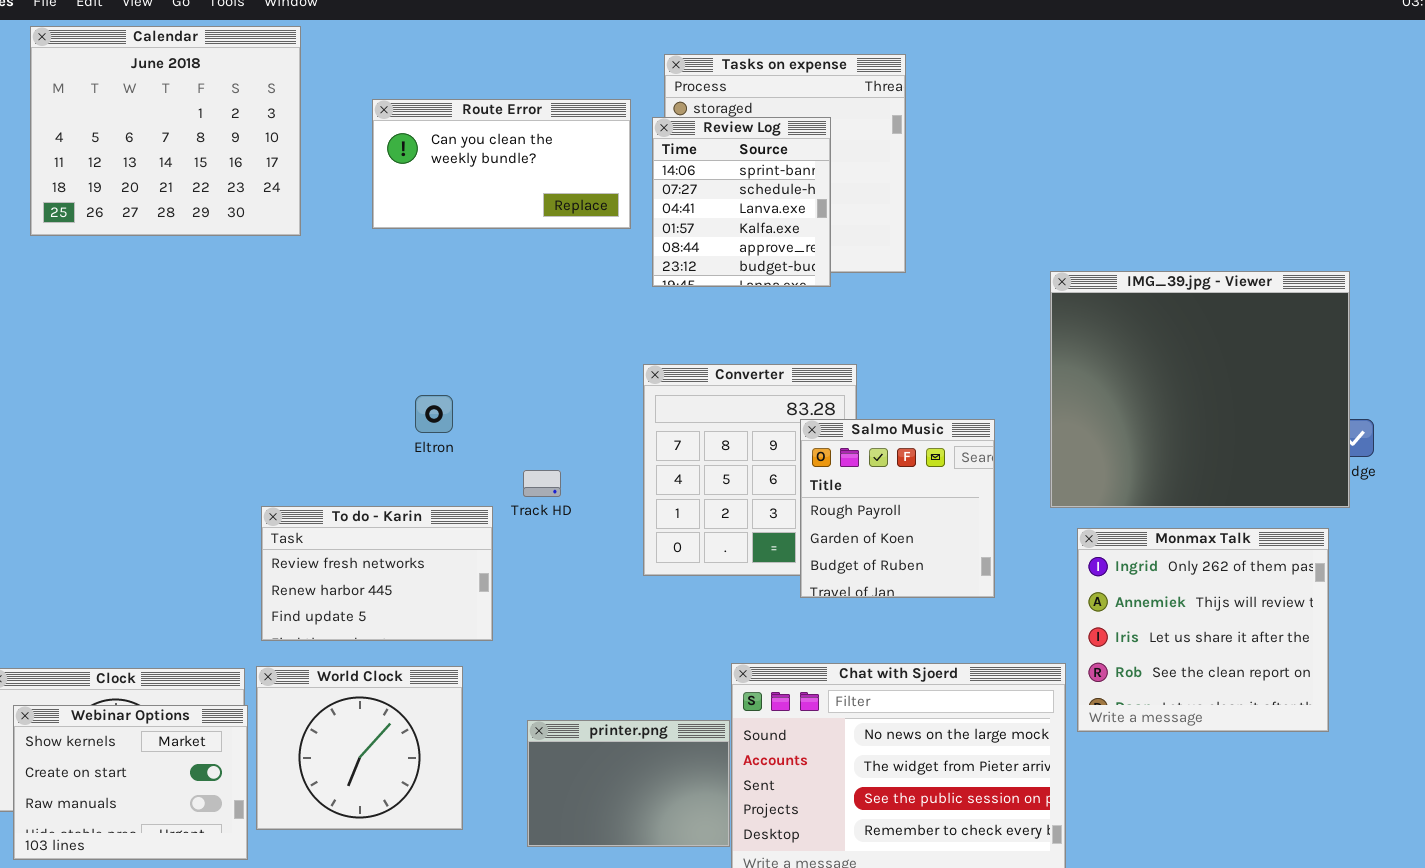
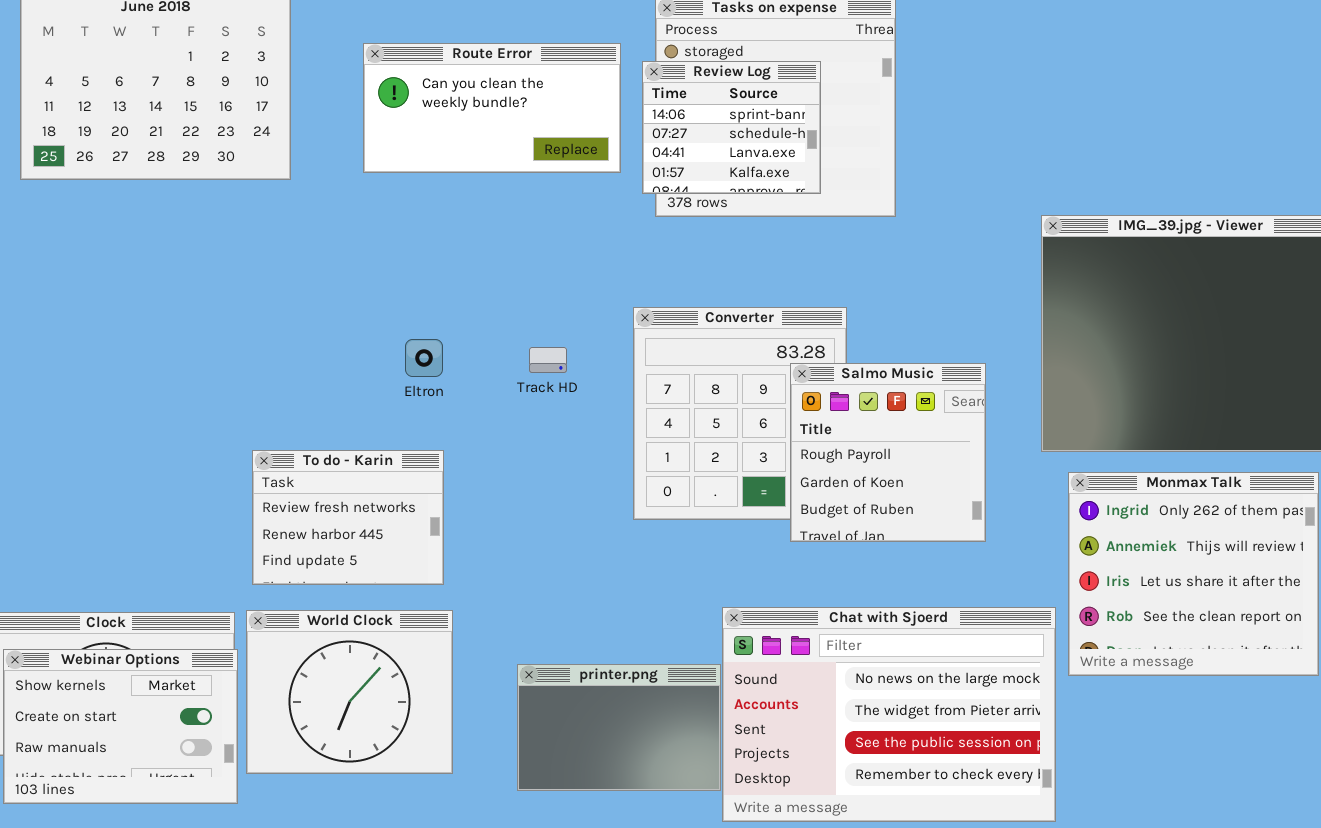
Review Log: [652,117,831,287] -> [642,61,821,194], resized
Track HD: [523,470,561,497] -> [529,347,567,373], moved
To do - Karin: [261,506,493,641] -> [252,450,444,585], resized

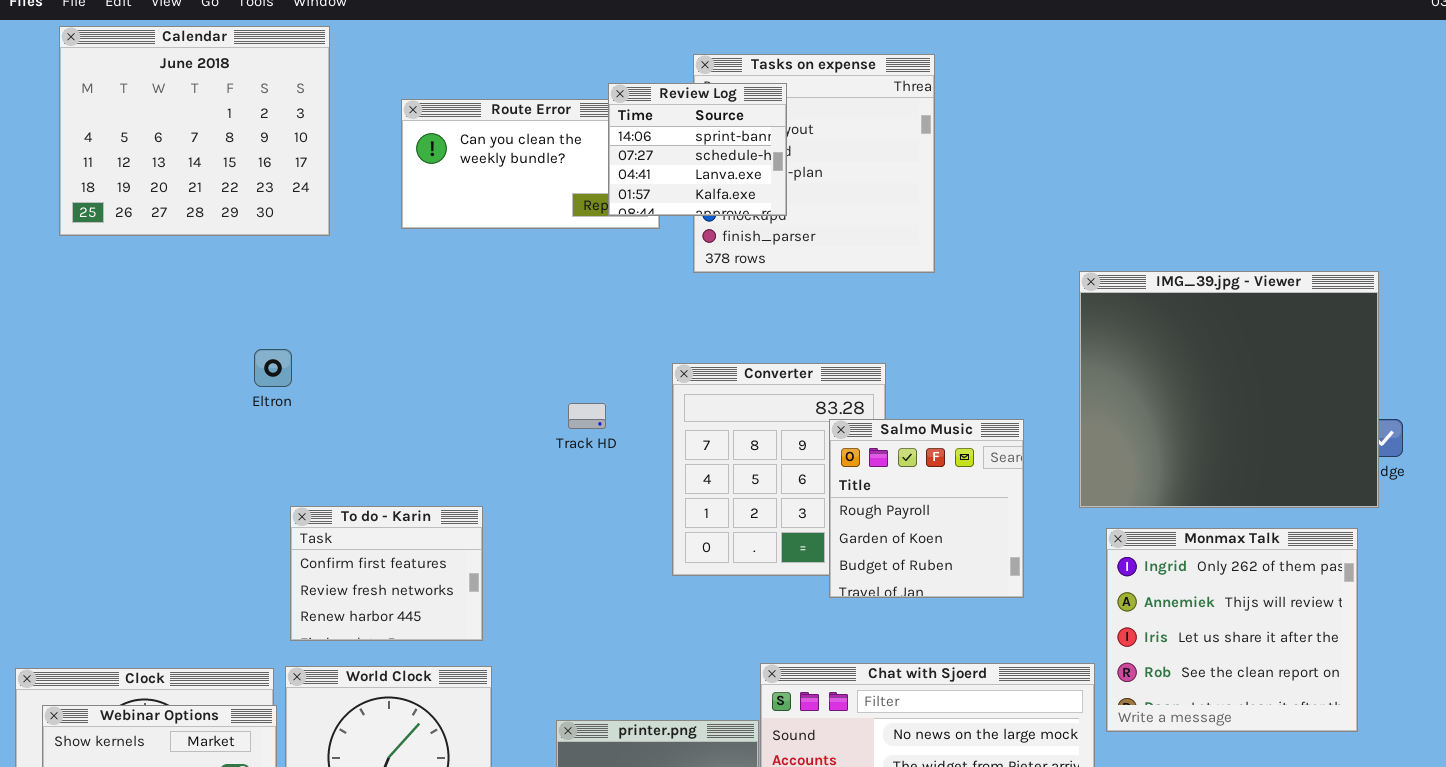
Review Log: [642,61,821,194] -> [608,83,787,216], moved
Eltron: [405,339,443,377] -> [254,349,292,387], moved
To do - Karin: [252,450,444,585] -> [290,506,483,641], scrolled up 1 row

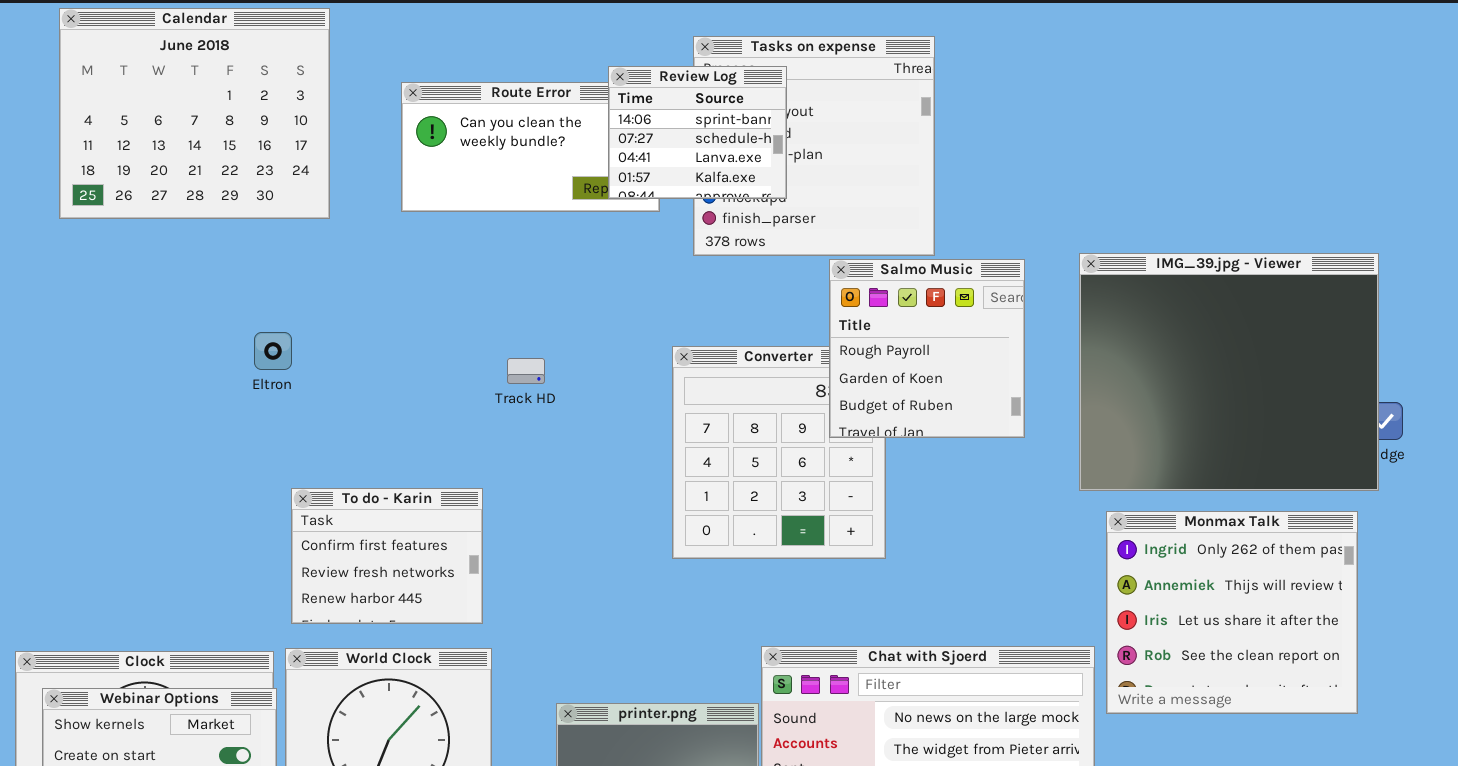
Track HD: [568,403,606,429] -> [507,358,545,384], moved
Salmo Music: [829,419,1024,598] -> [829,259,1025,438], moved

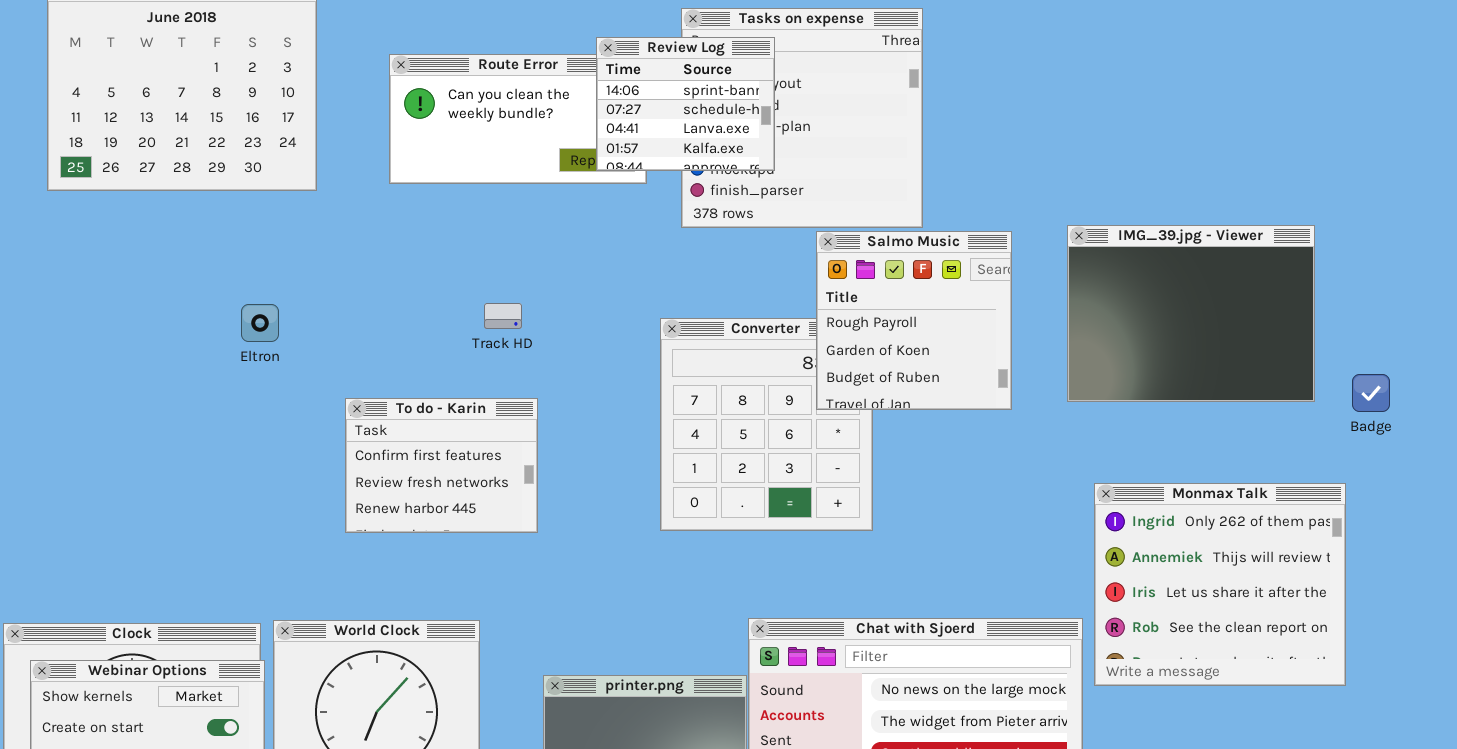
IMG_39.jpg - Viewer: [1079,253,1379,491] -> [1067,225,1315,402], resized
Track HD: [507,358,545,384] -> [484,303,522,329], moved
To do - Karin: [291,488,483,624] -> [345,398,538,533], moved

